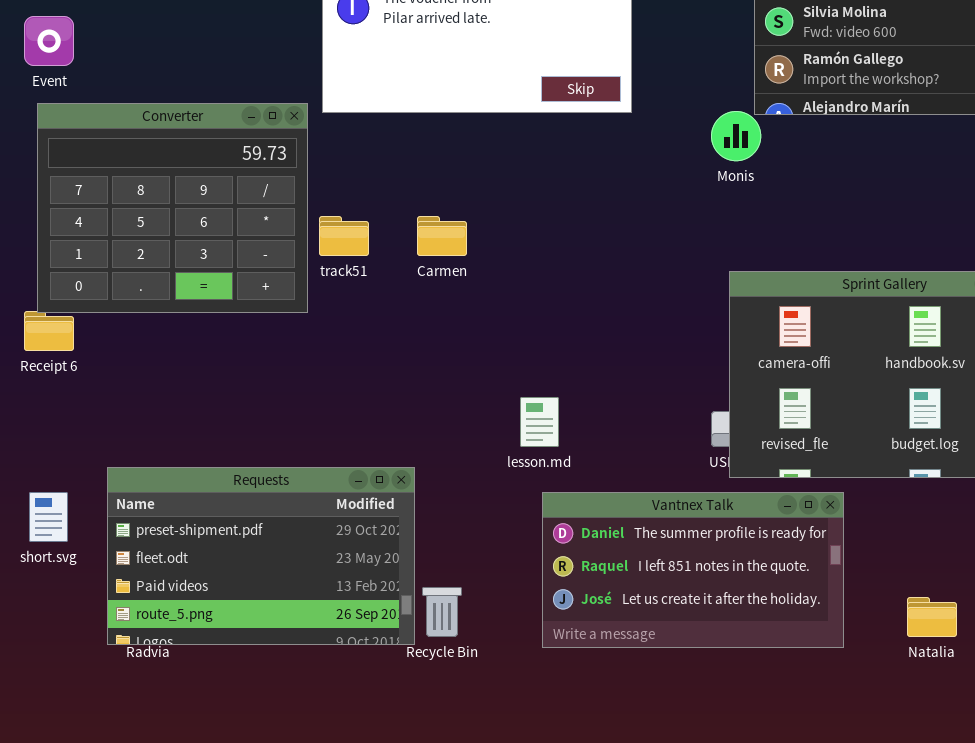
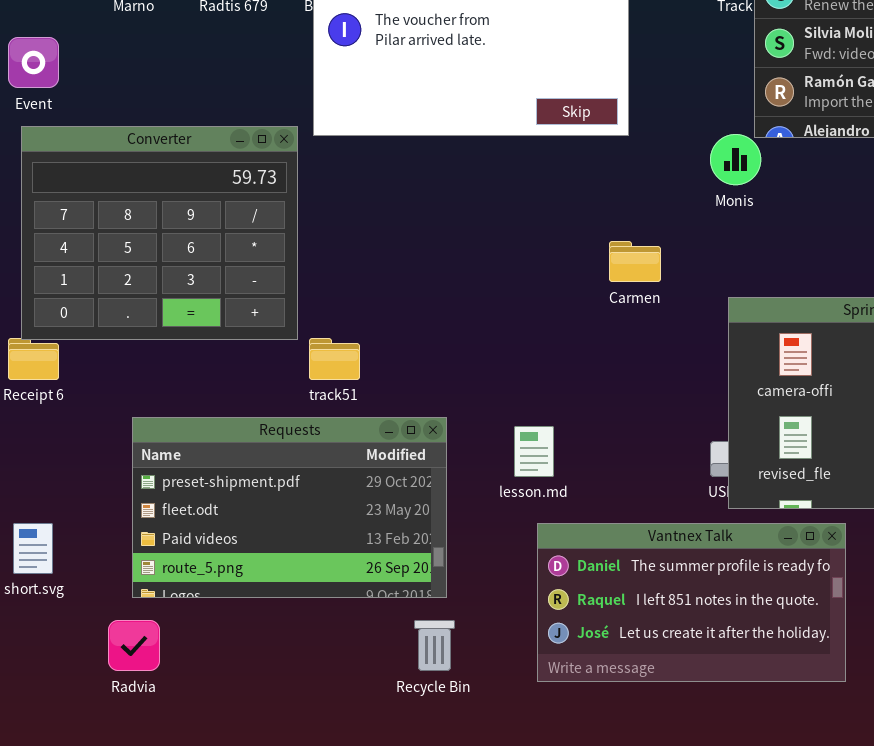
track51: [319,216,369,256] -> [309,338,360,380], moved
Carmen: [417,216,467,256] -> [609,241,661,282], moved
Requests: [107,467,415,645] -> [132,417,447,598], moved

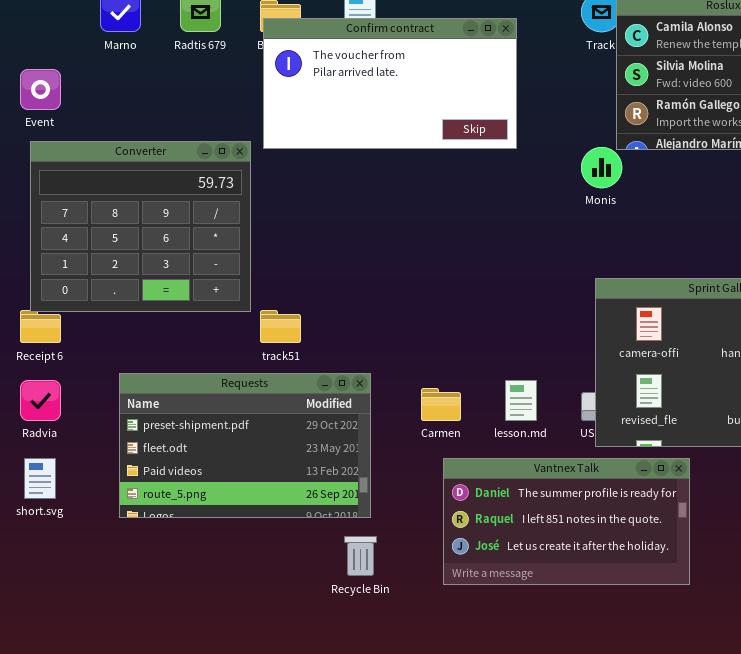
Carmen: [609,241,661,282] -> [421,388,461,421], moved
lesson.md: [514,426,554,477] -> [505,380,537,421], moved
Radvia: [108,620,160,671] -> [20,380,61,421], moved

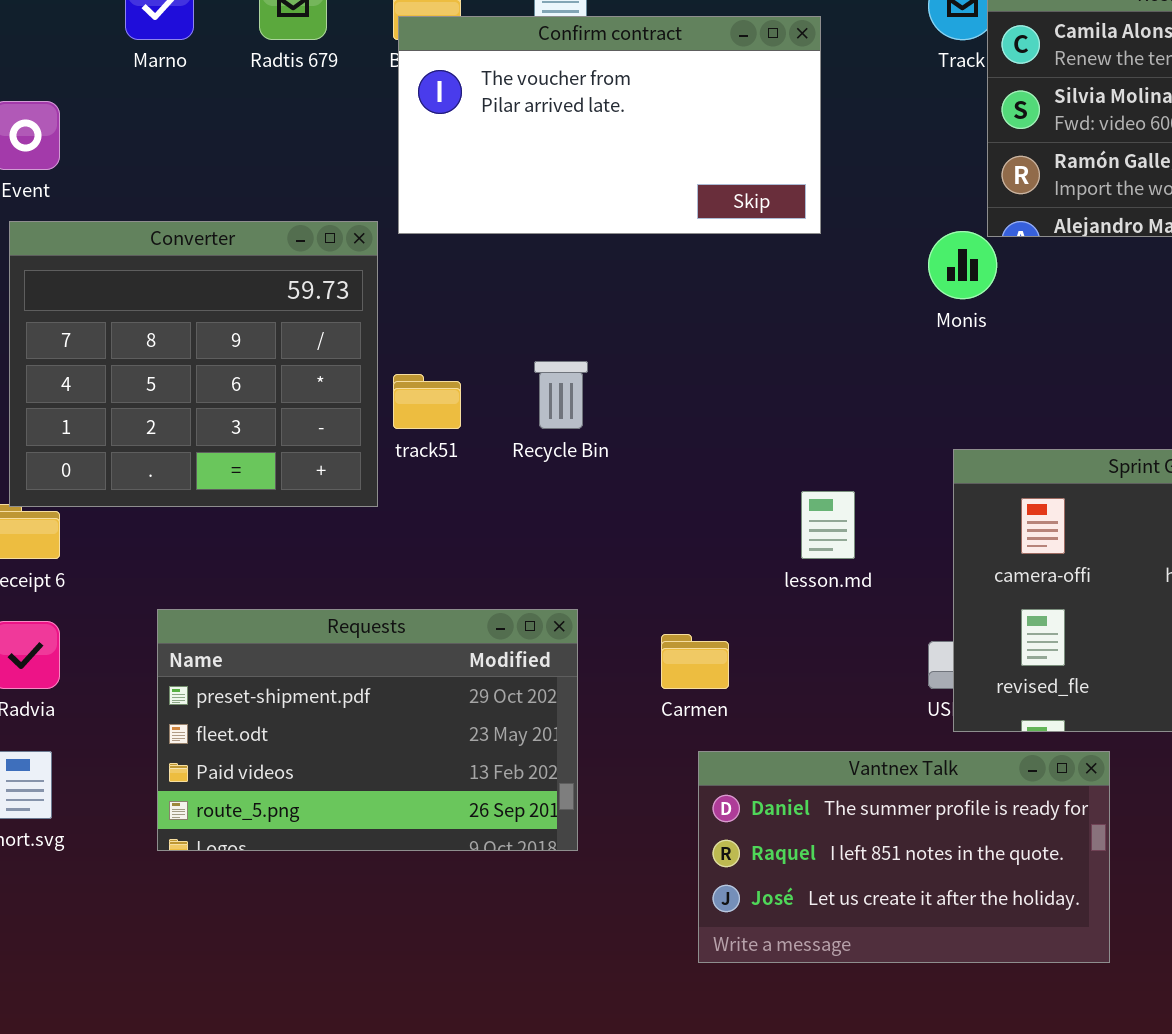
track51: [260,310,301,343] -> [393,374,461,429], moved
lesson.md: [505,380,537,421] -> [801,491,855,559], moved
Recycle Bin: [344,536,377,576] -> [534,361,588,429], moved

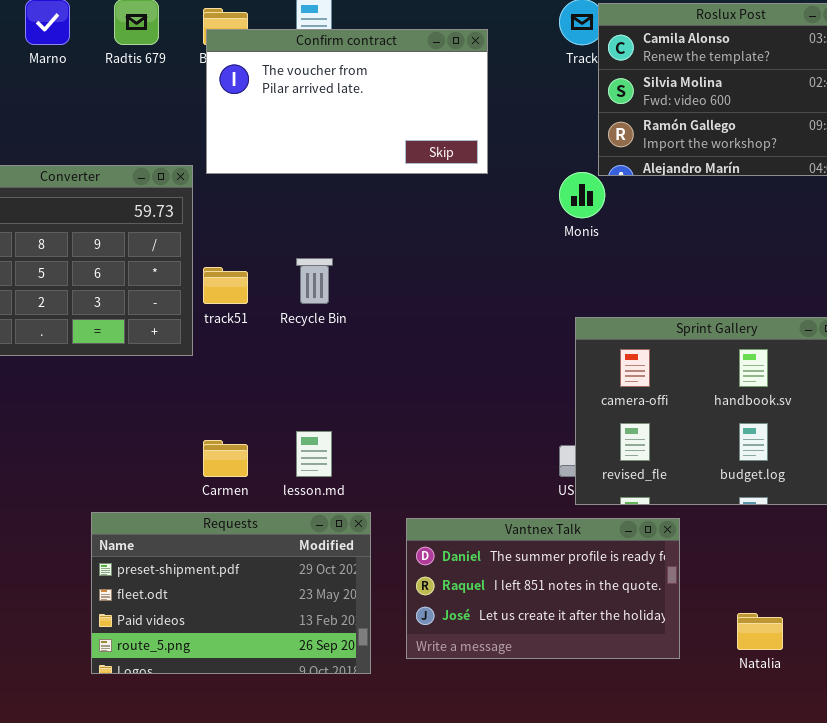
lesson.md: [801,491,855,559] -> [296,431,332,477], moved
Requests: [157,609,578,851] -> [91,512,371,674], moved
Carmen: [661,634,729,689] -> [203,440,248,477], moved

